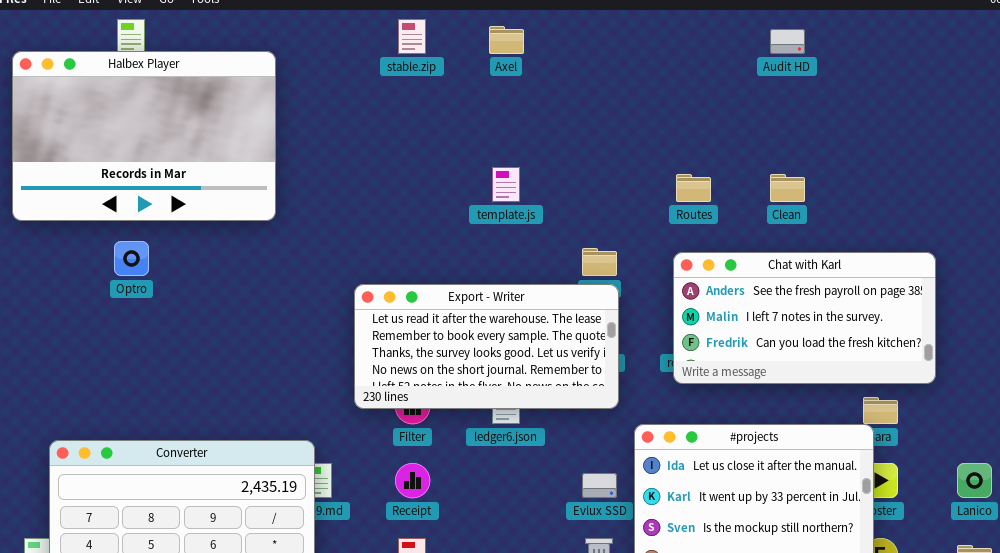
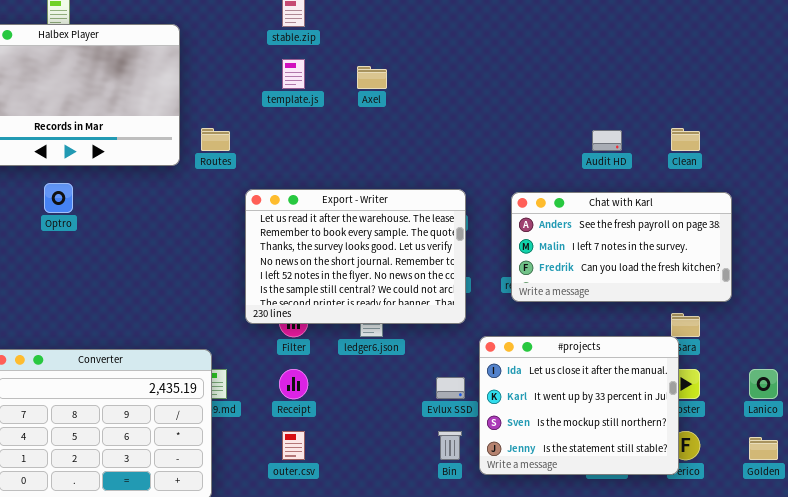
Axel: [489,26,524,54] -> [357,66,387,89], moved
Audit HD: [770,29,805,54] -> [592,130,622,151], moved
template.js: [492,167,520,202] -> [282,59,305,89], moved
Routes: [676,174,711,202] -> [201,128,230,151], moved
Clean: [770,174,805,202] -> [671,128,700,151], moved
Export - Writer: [354,284,619,409] -> [245,189,466,324], resized

